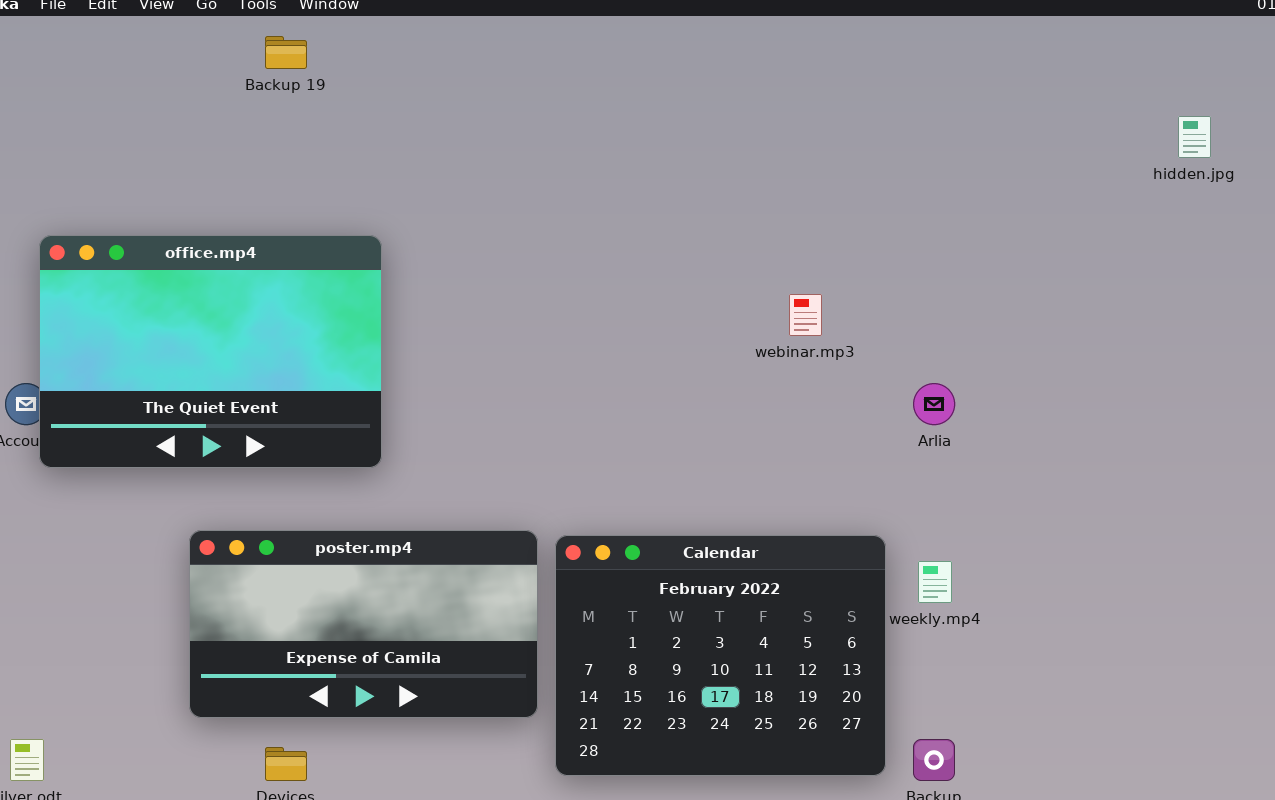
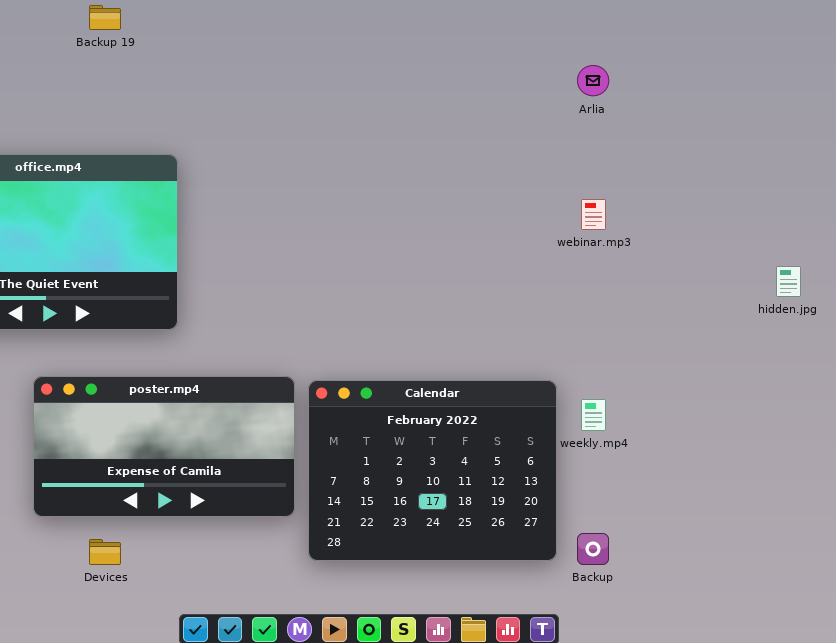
hidden.jpg: [1178,116,1211,158] -> [776,266,801,297], moved
webinar.mp3: [789,294,822,336] -> [581,199,606,230], moved
Arlia: [913,383,955,425] -> [577,65,609,96], moved

